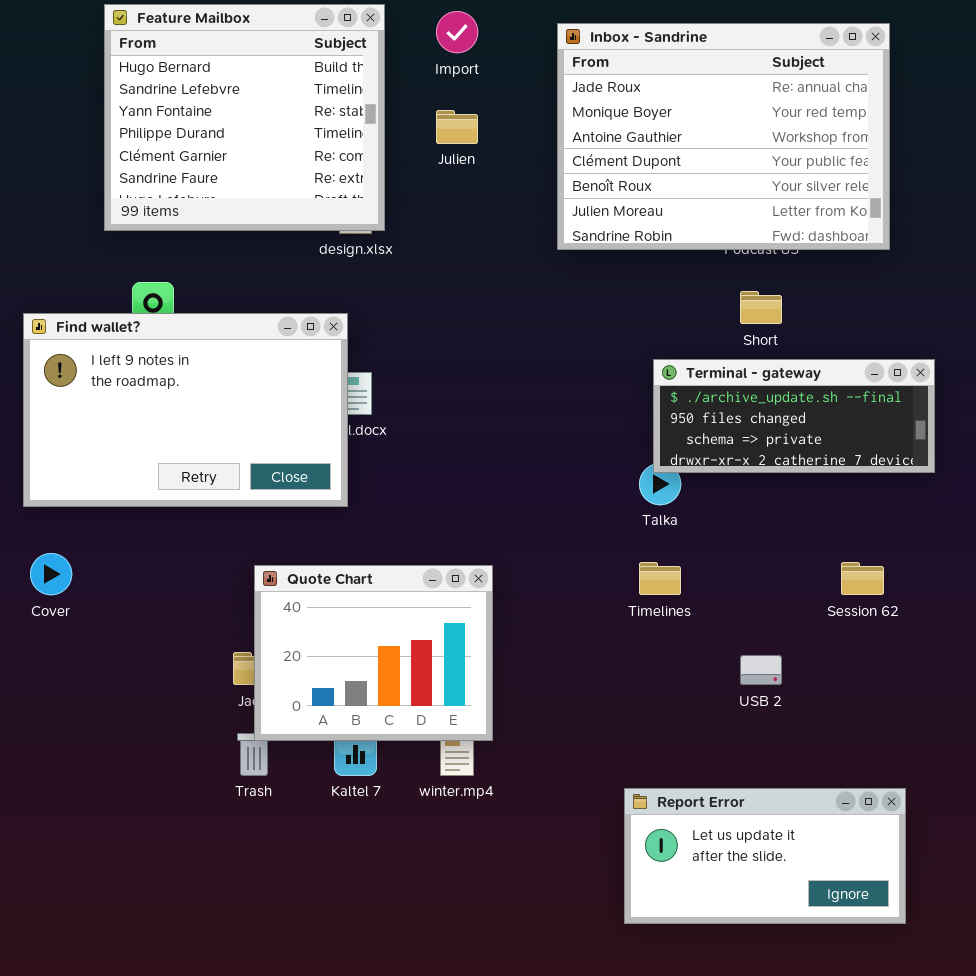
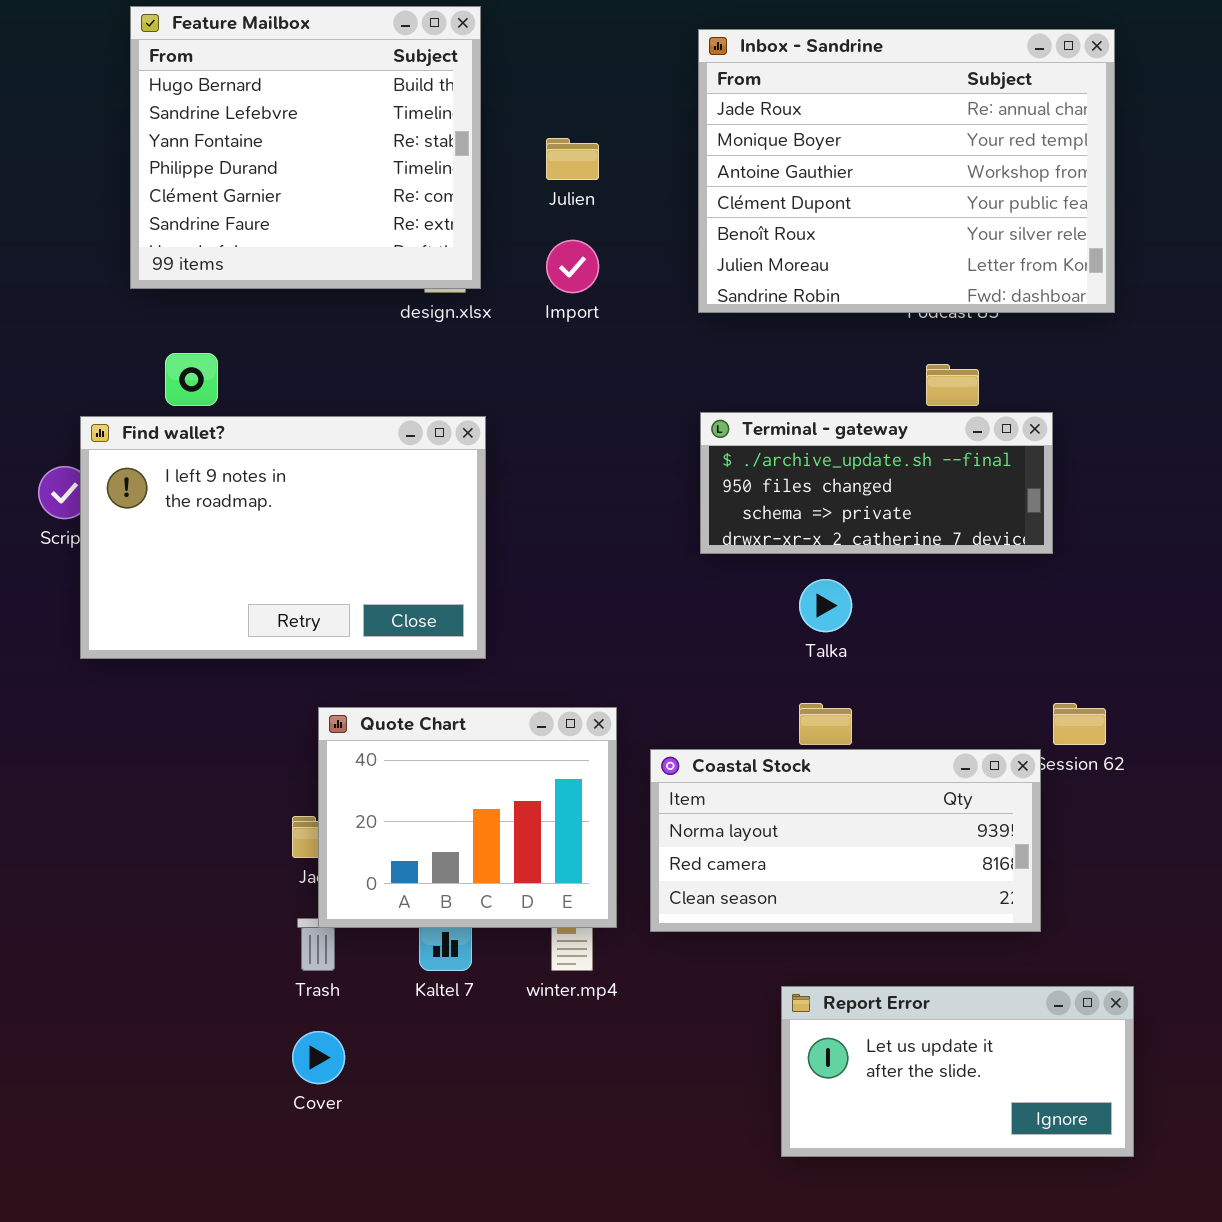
Import: [436,11,478,53] -> [546,240,599,293], moved
Find wallet?: [23,313,348,507] -> [80,416,486,659], moved
Terminal - gateway: [653,359,935,473] -> [700,412,1053,554], moved
Cover: [30,553,72,595] -> [292,1031,345,1084], moved
Coastal Stock: none -> [650,749,1041,932], opened

